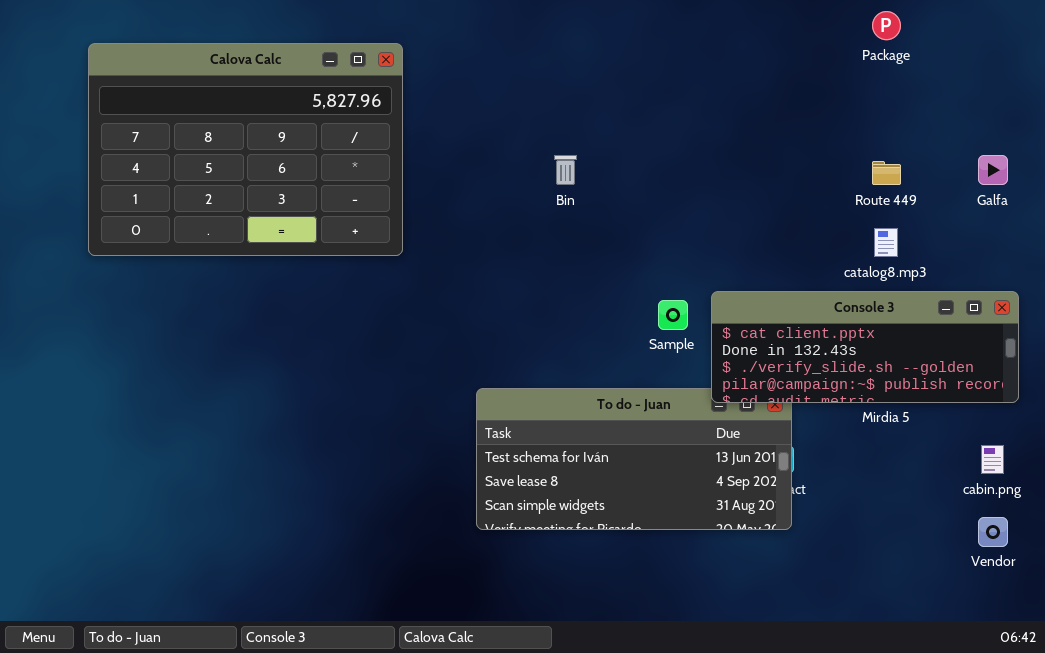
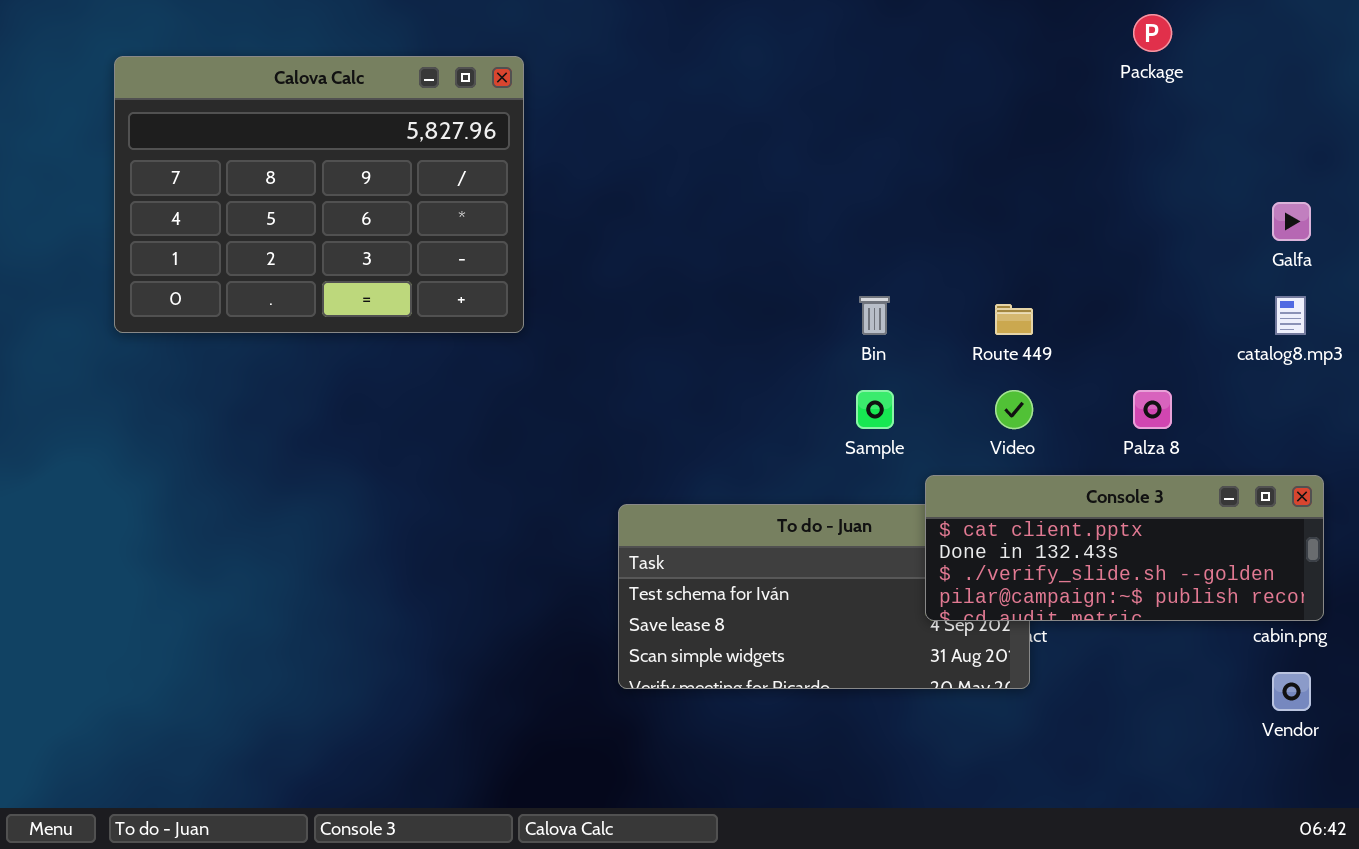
Bin: [554,155,577,185] -> [859,296,890,335], moved
Route 449: [872,161,901,185] -> [995,304,1033,335], moved
catalog8.mp3: [874,228,898,257] -> [1275,296,1306,335], moved
Console 3: [711,291,1019,403] -> [925,475,1324,621], moved

